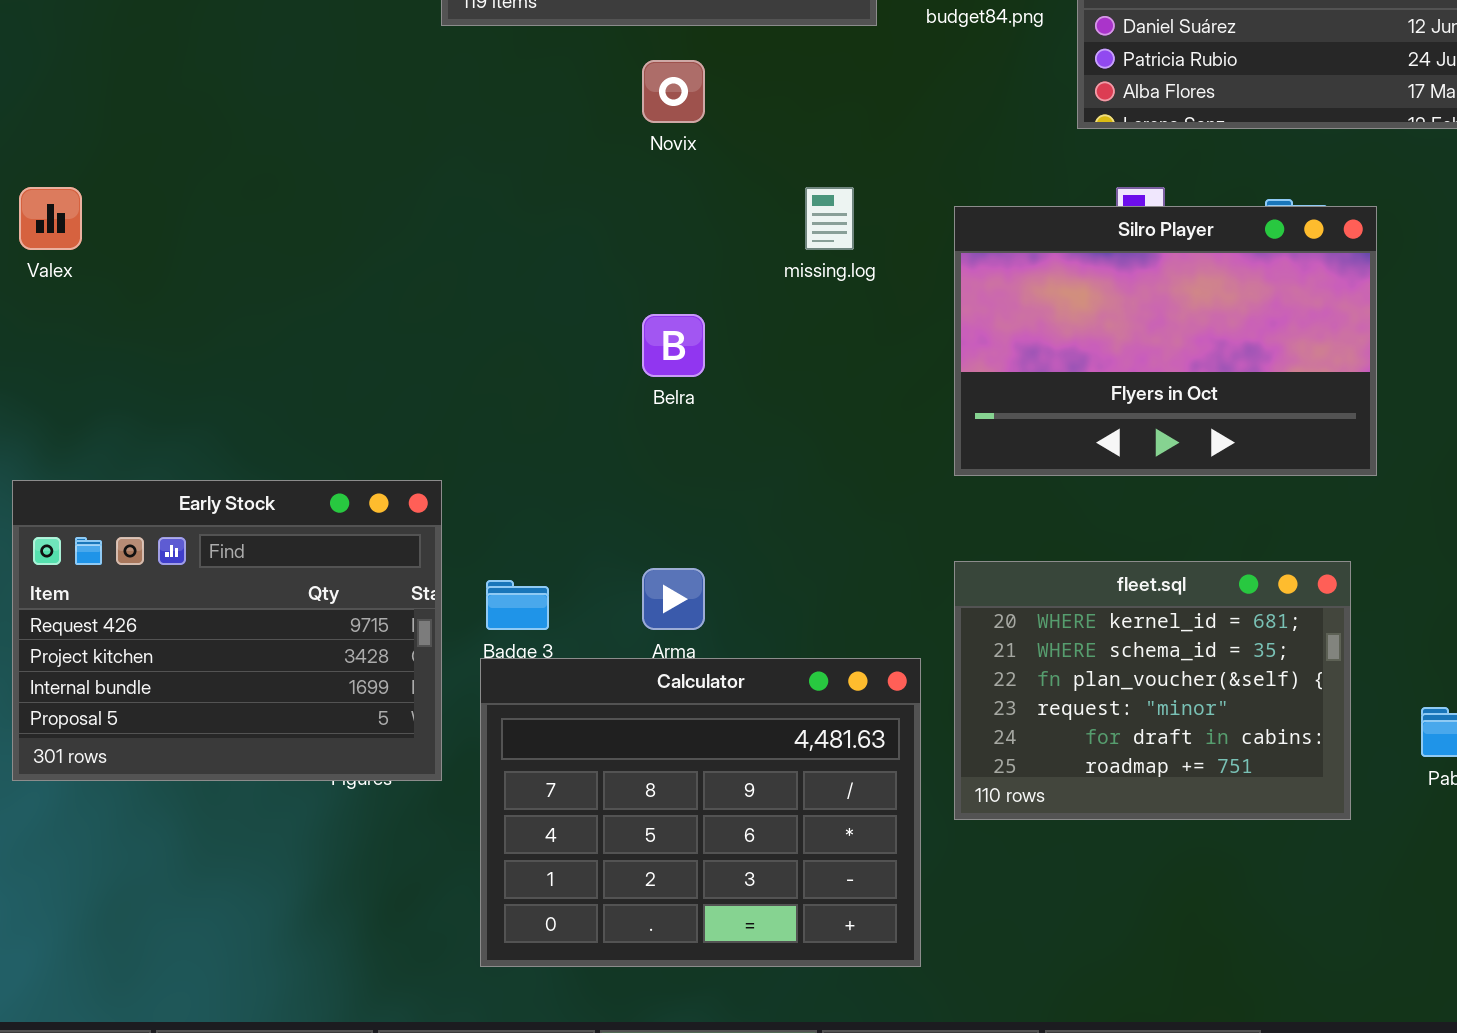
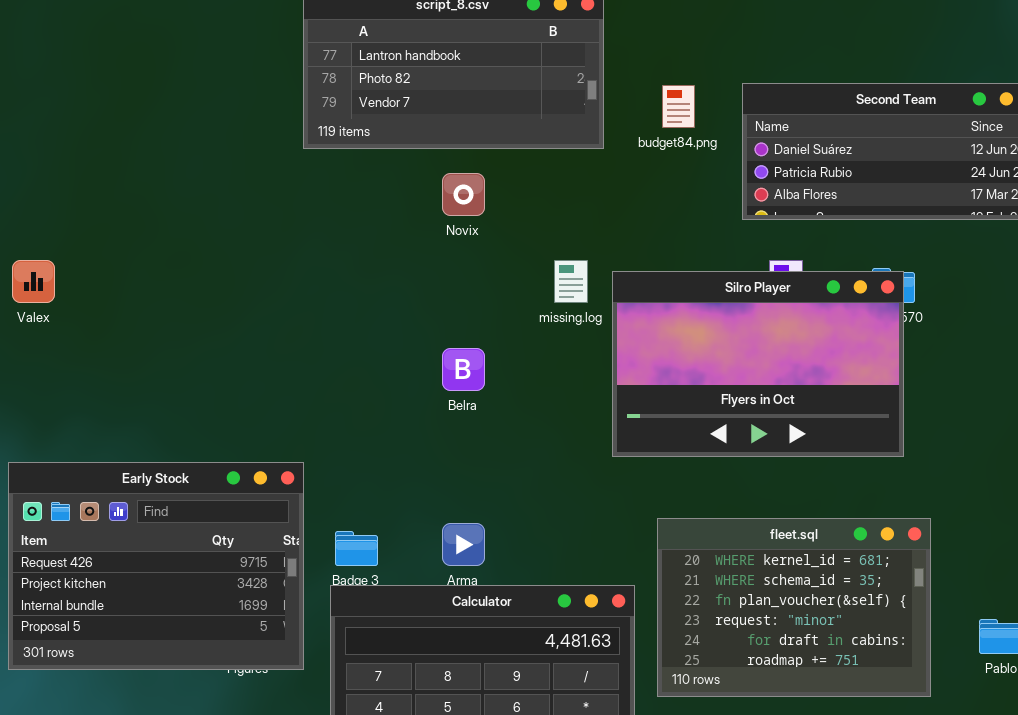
Silro Player: [954,206,1377,476] -> [612,271,904,457], moved

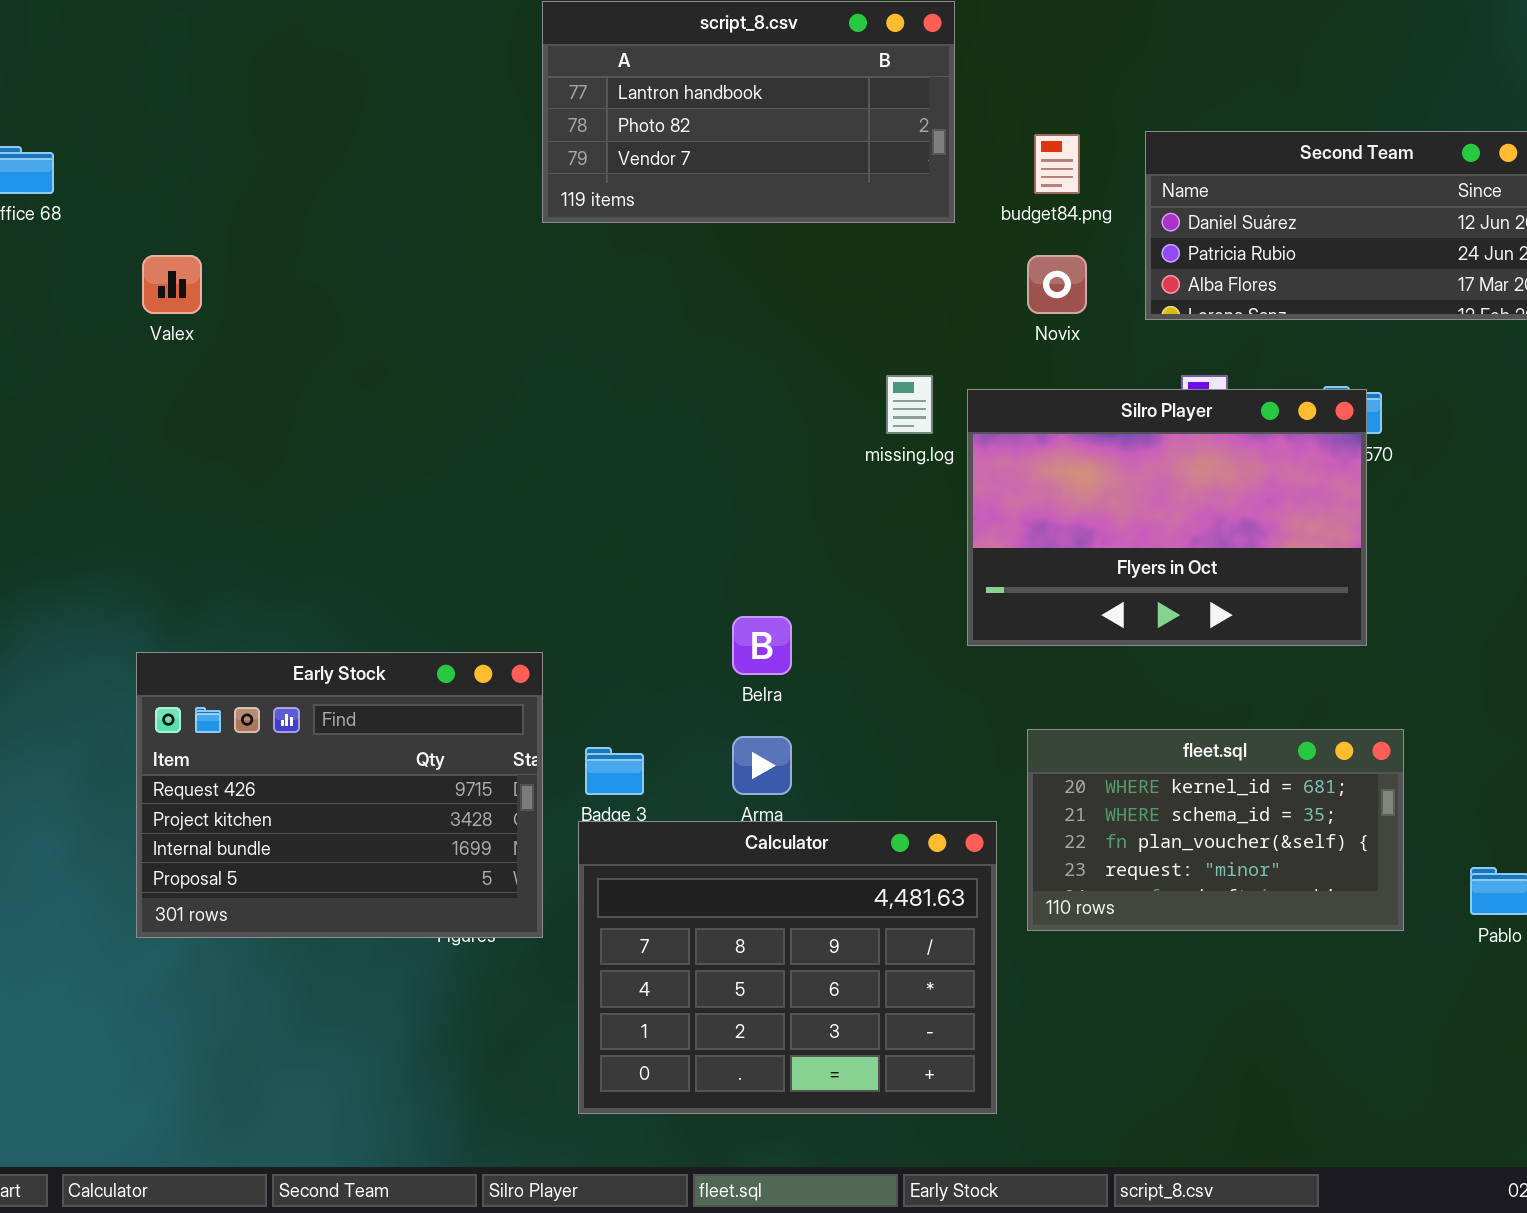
Novix: [442,173,485,216] -> [1027,255,1087,314], moved
Valex: [12,260,55,303] -> [142,255,202,314], moved
Belra: [442,348,485,391] -> [732,616,792,675], moved
fleet.sql: [657,518,931,697] -> [1027,729,1404,931], resized

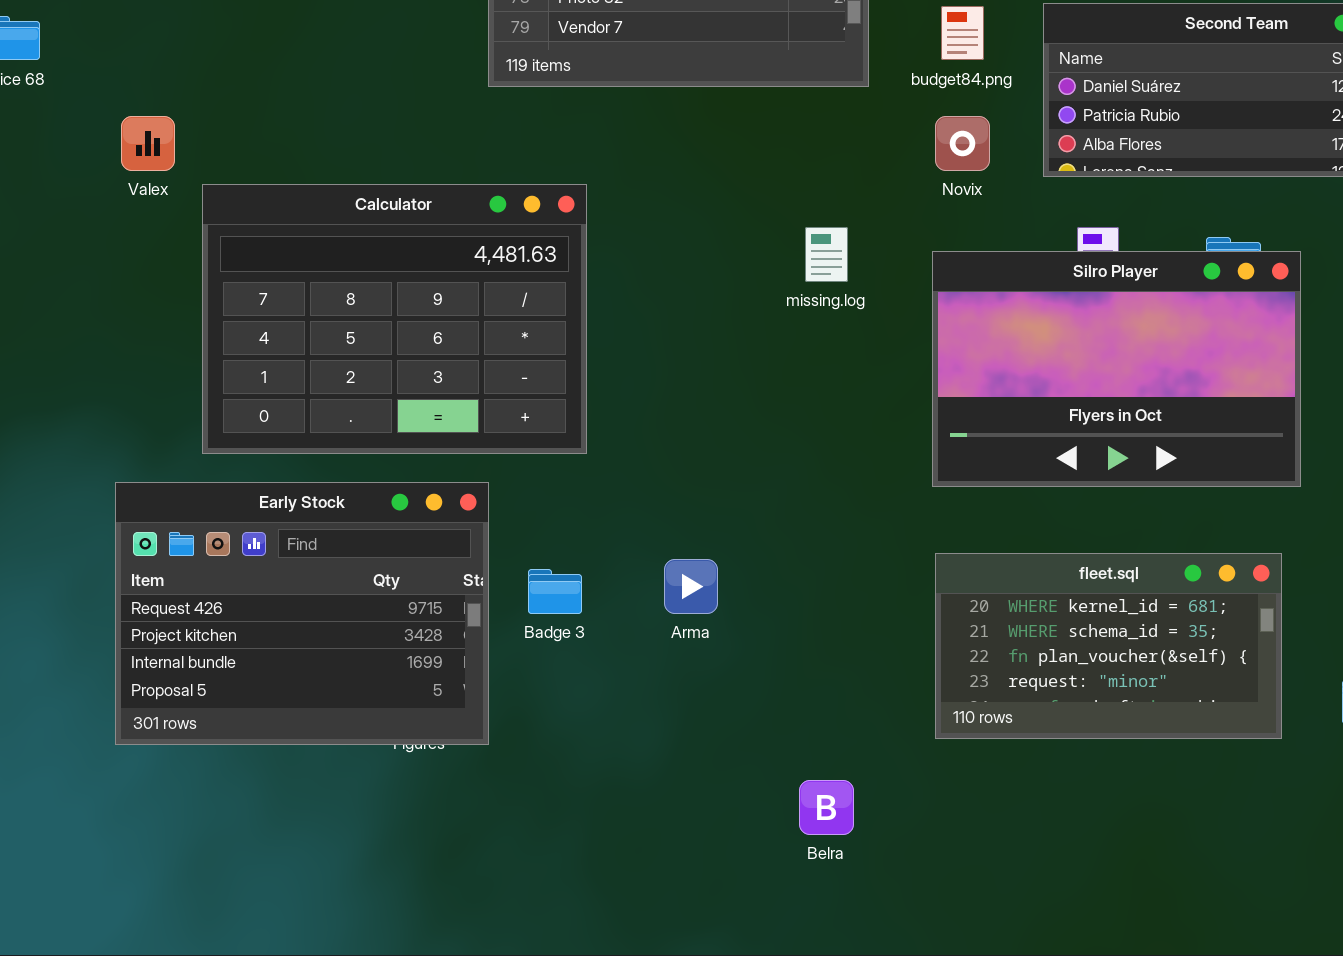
Silro Player: [967,389,1367,646] -> [932,251,1301,487], moved
Belra: [732,616,792,675] -> [799,780,854,835], moved
Calculator: [578,821,997,1114] -> [202,184,587,454], moved

